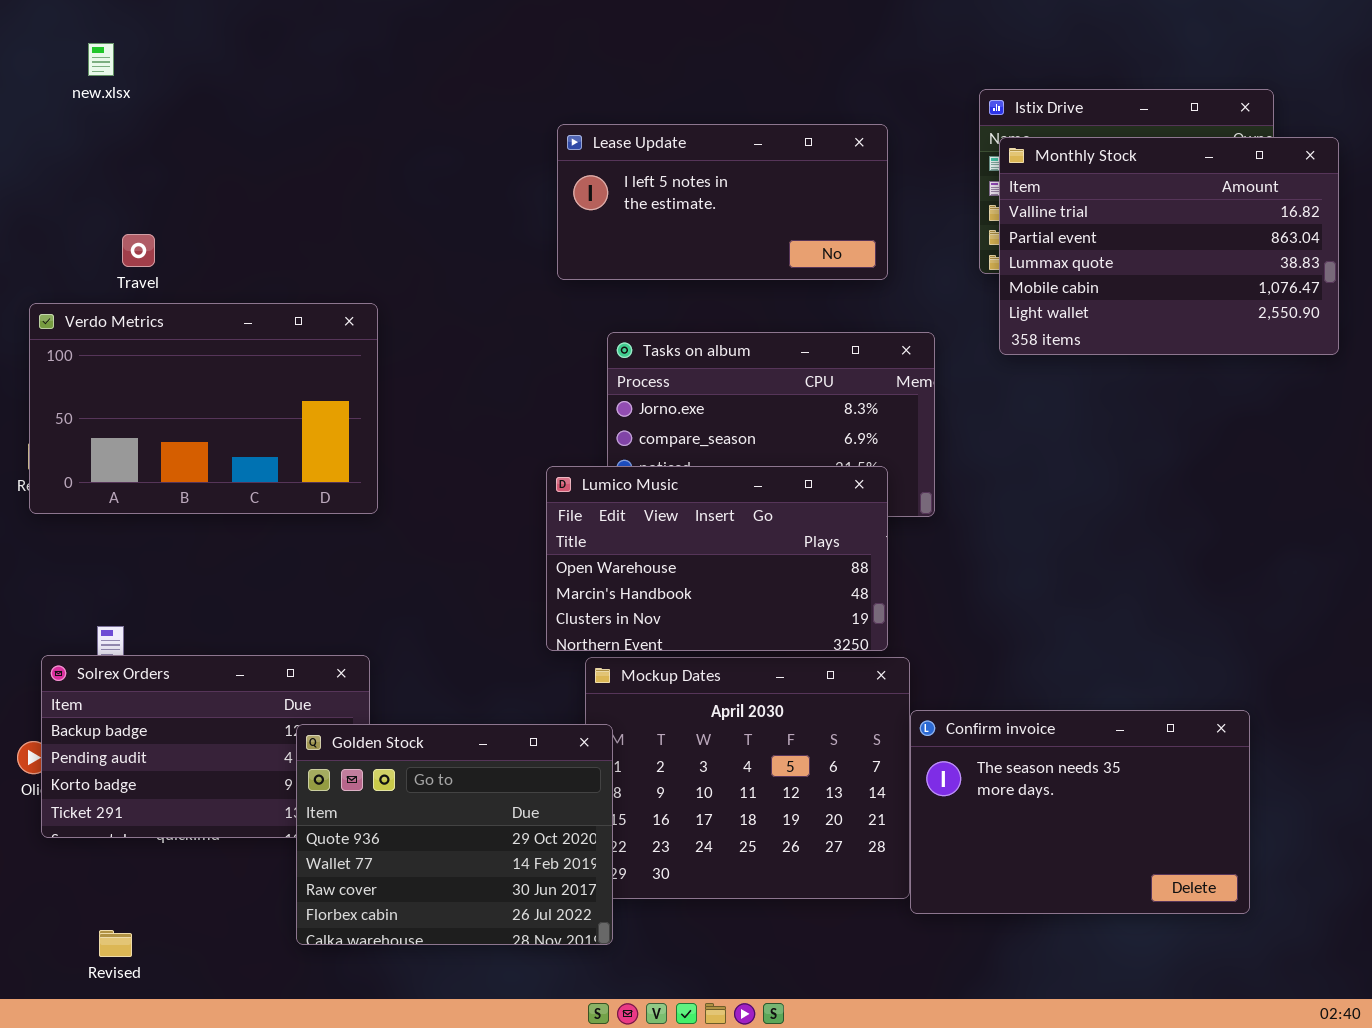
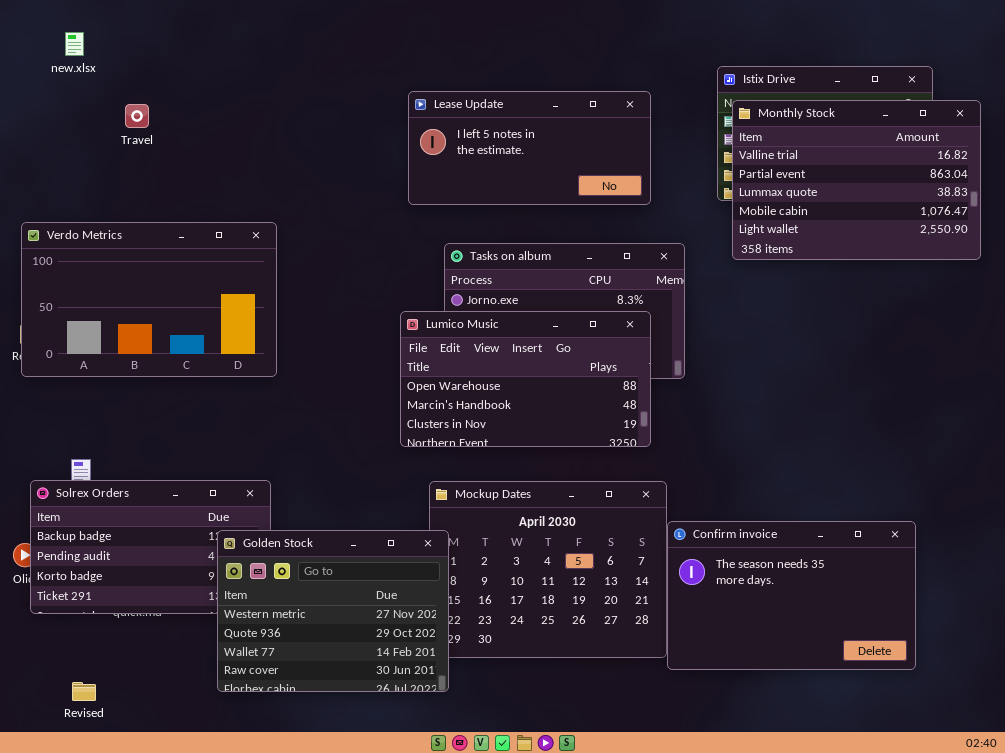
Travel: [122,234,155,267] -> [125,104,149,128], moved
Lumico Music: [546,466,888,651] -> [400,311,651,447], moved
Golden Stock: [296,724,613,945] -> [217,530,449,692], scrolled up 1 row

